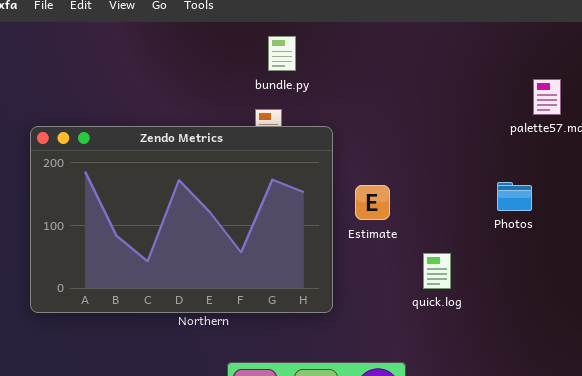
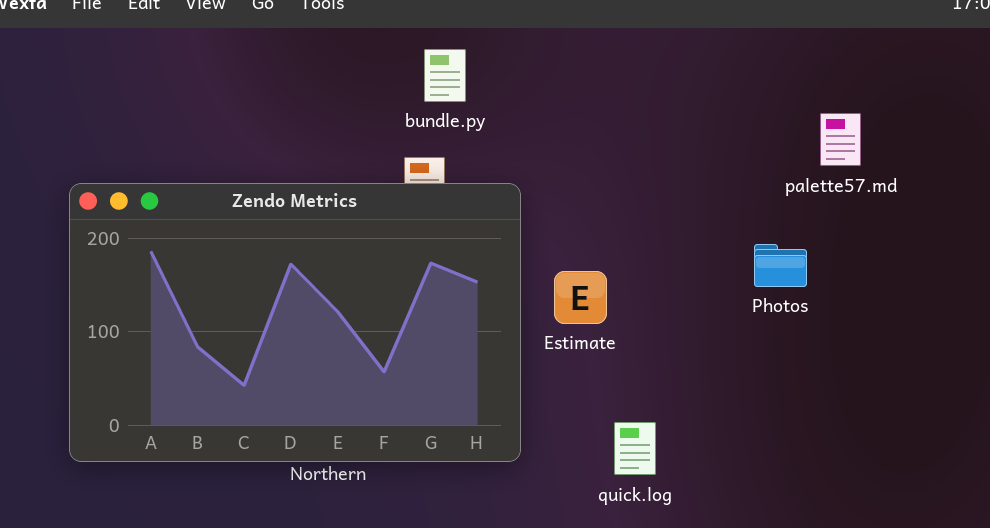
Photos: [497,182,532,211] -> [754,244,807,287], moved
quick.log: [423,253,451,289] -> [614,422,656,475], moved

